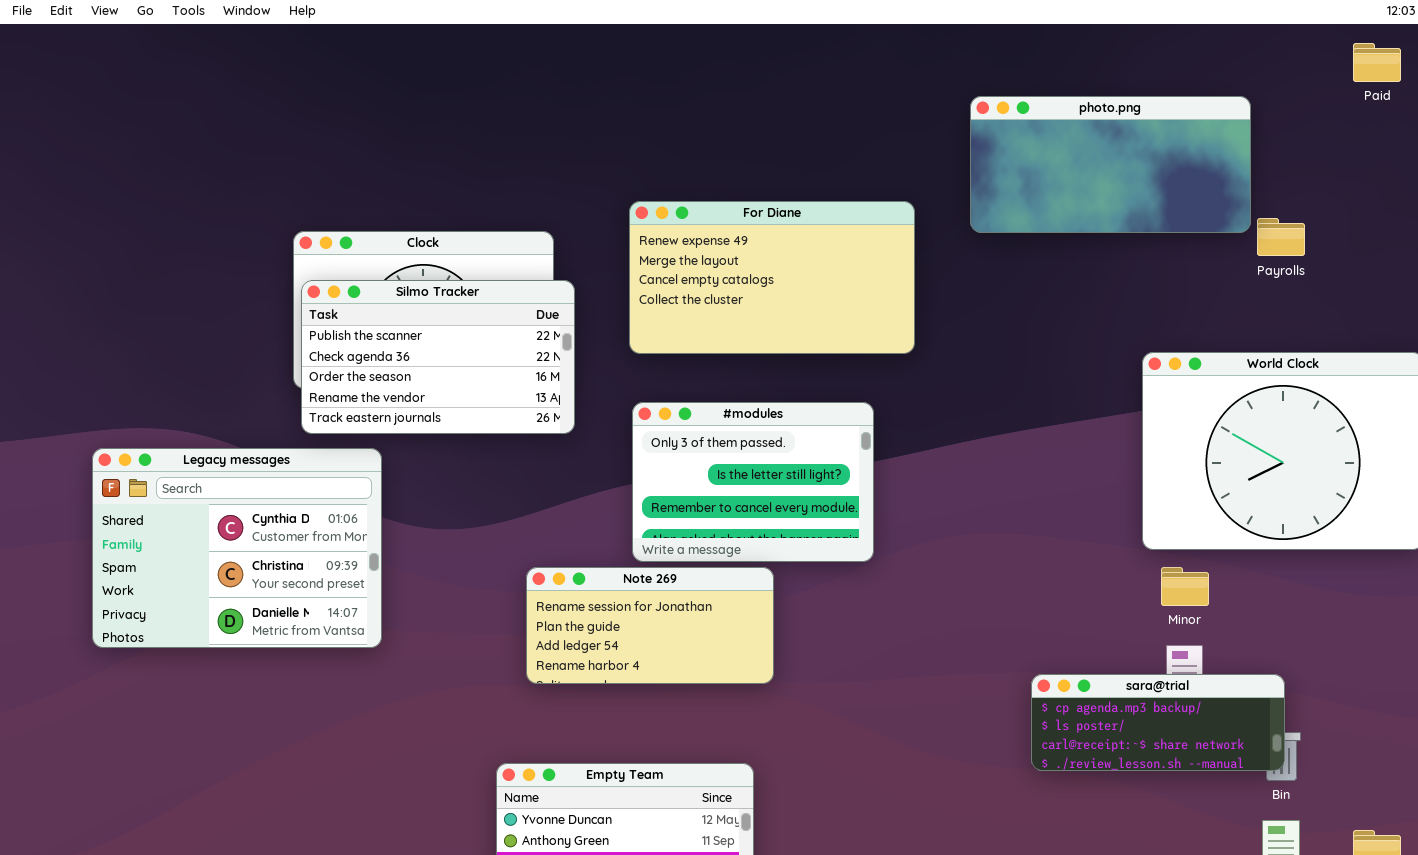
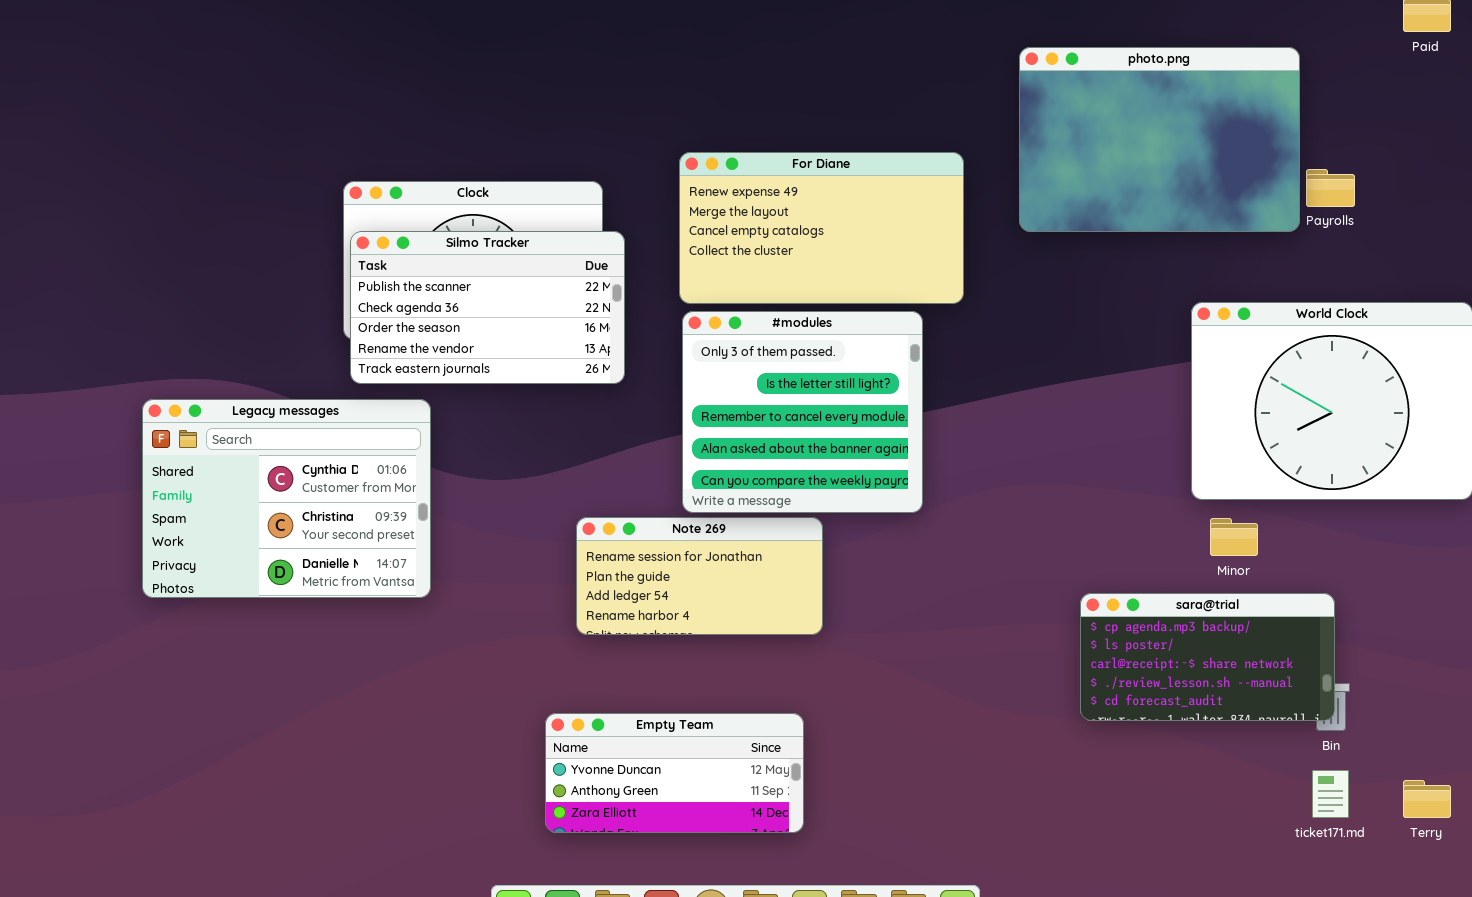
photo.png: [970,96,1251,233] -> [1019,47,1300,232], resized
#modules: [632,402,874,562] -> [682,311,923,513], resized
sara@trial: [1031,674,1285,771] -> [1080,593,1335,721], resized

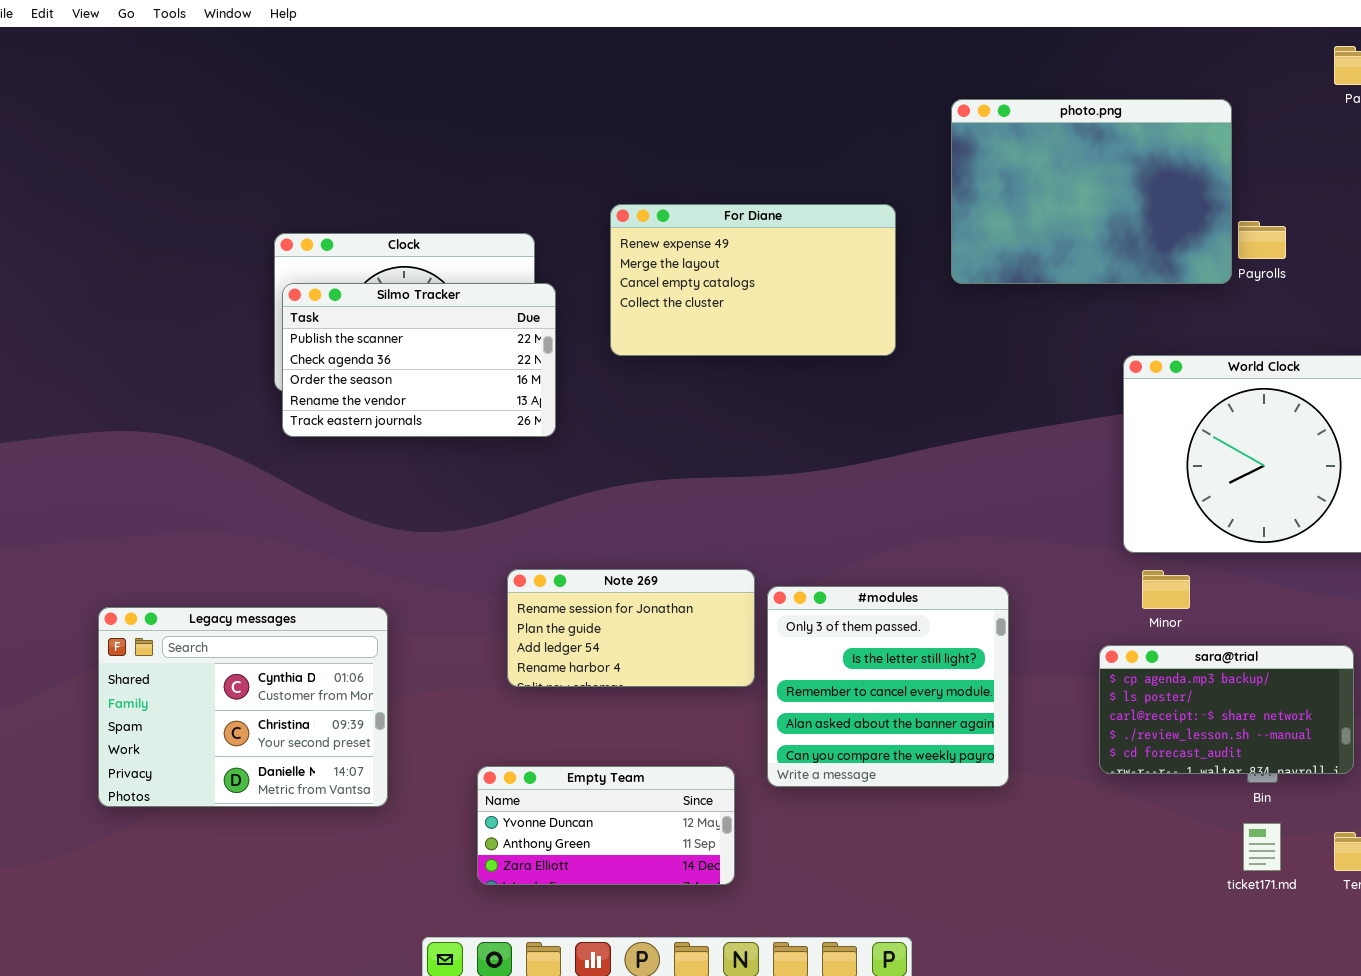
#modules: [682,311,923,513] -> [767,586,1009,787], moved
Legacy messages: [142,399,431,598] -> [98,607,388,807], moved
sara@trial: [1080,593,1335,721] -> [1099,645,1354,774], moved

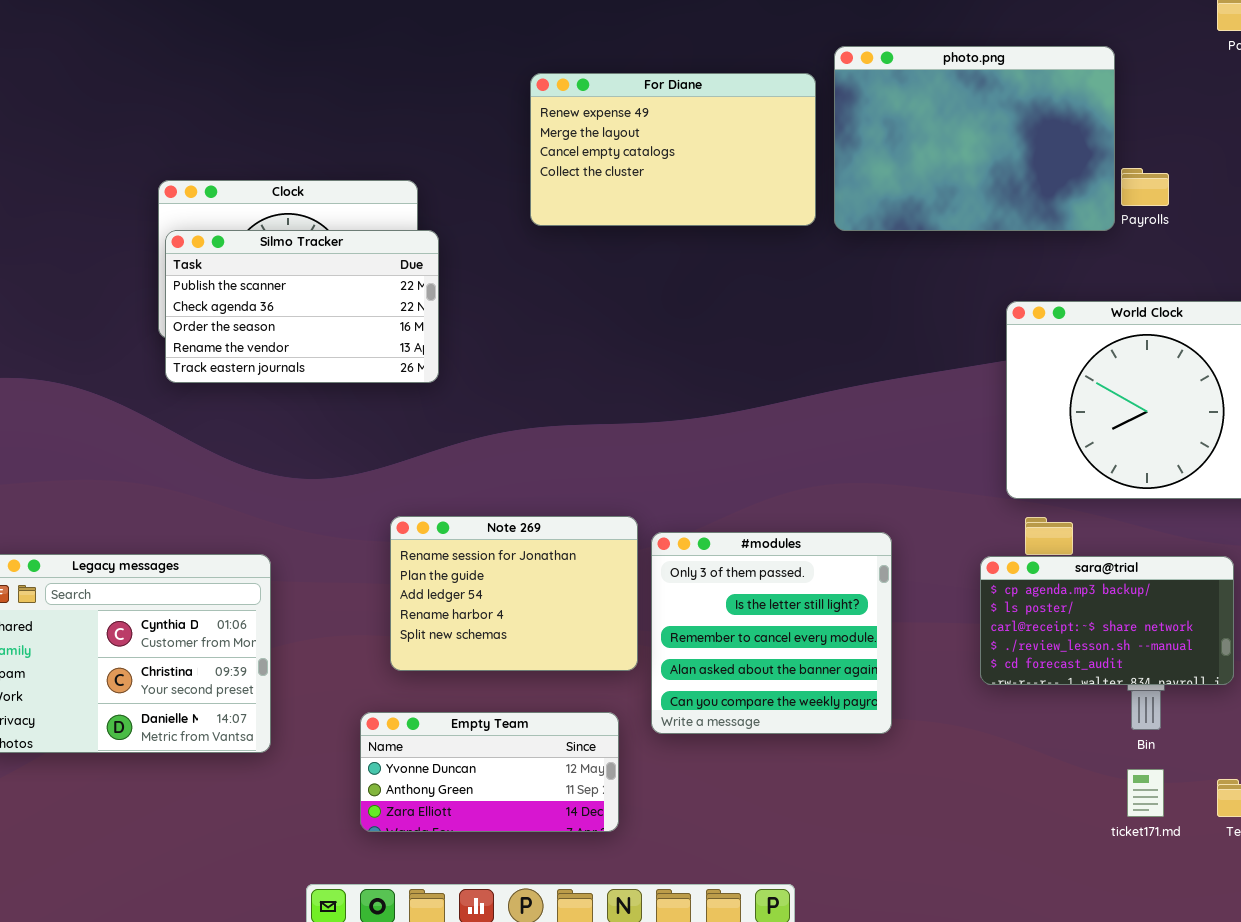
For Diane: [610,204,896,356] -> [530,73,816,226], moved
Note 269: [507,569,755,687] -> [390,516,638,671], resized
sara@trial: [1099,645,1354,774] -> [980,556,1234,685], moved

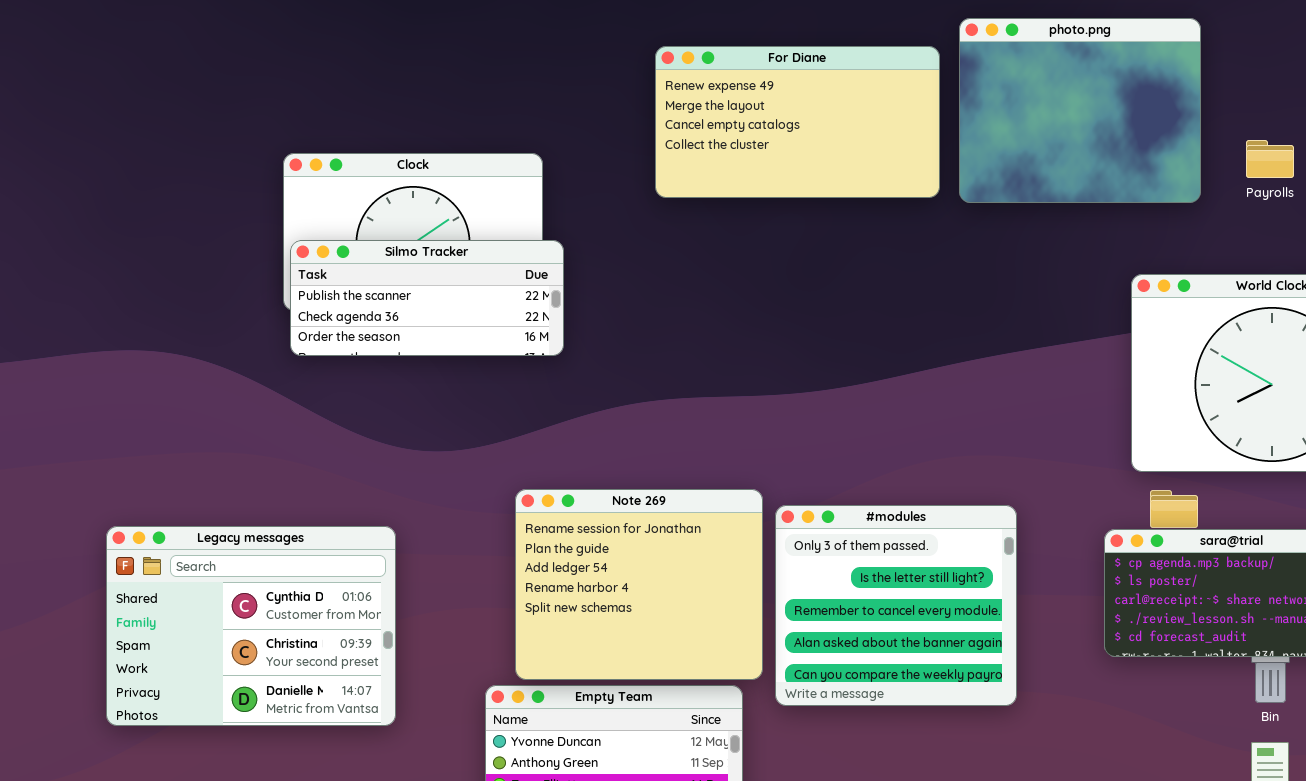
photo.png: [834,46,1115,231] -> [959,18,1201,203], resized
Silmo Tracker: [165,230,439,383] -> [290,240,564,356], resized
Note 269: [390,516,638,671] -> [515,489,763,680], resized

